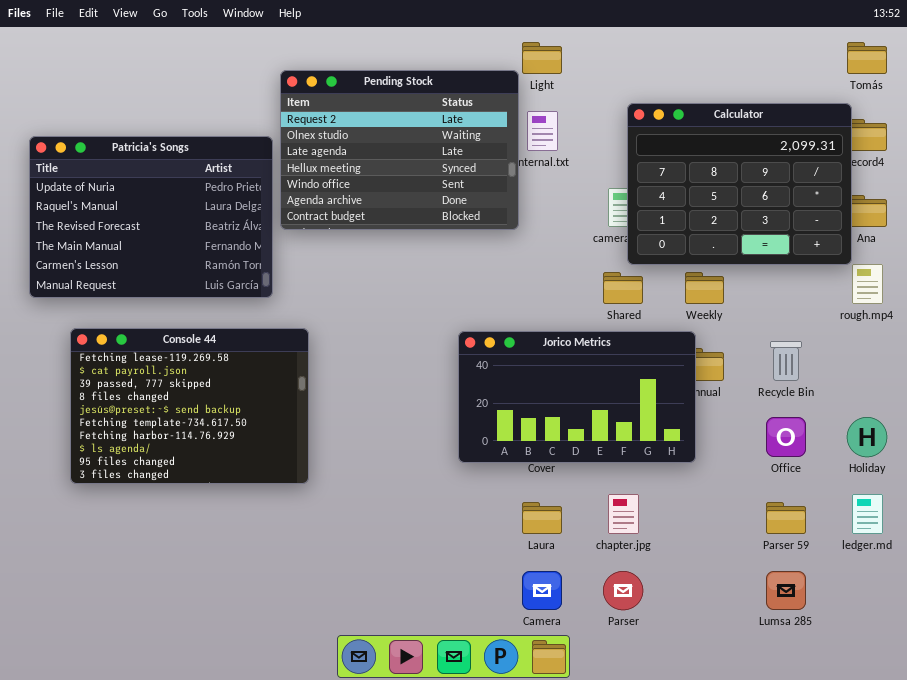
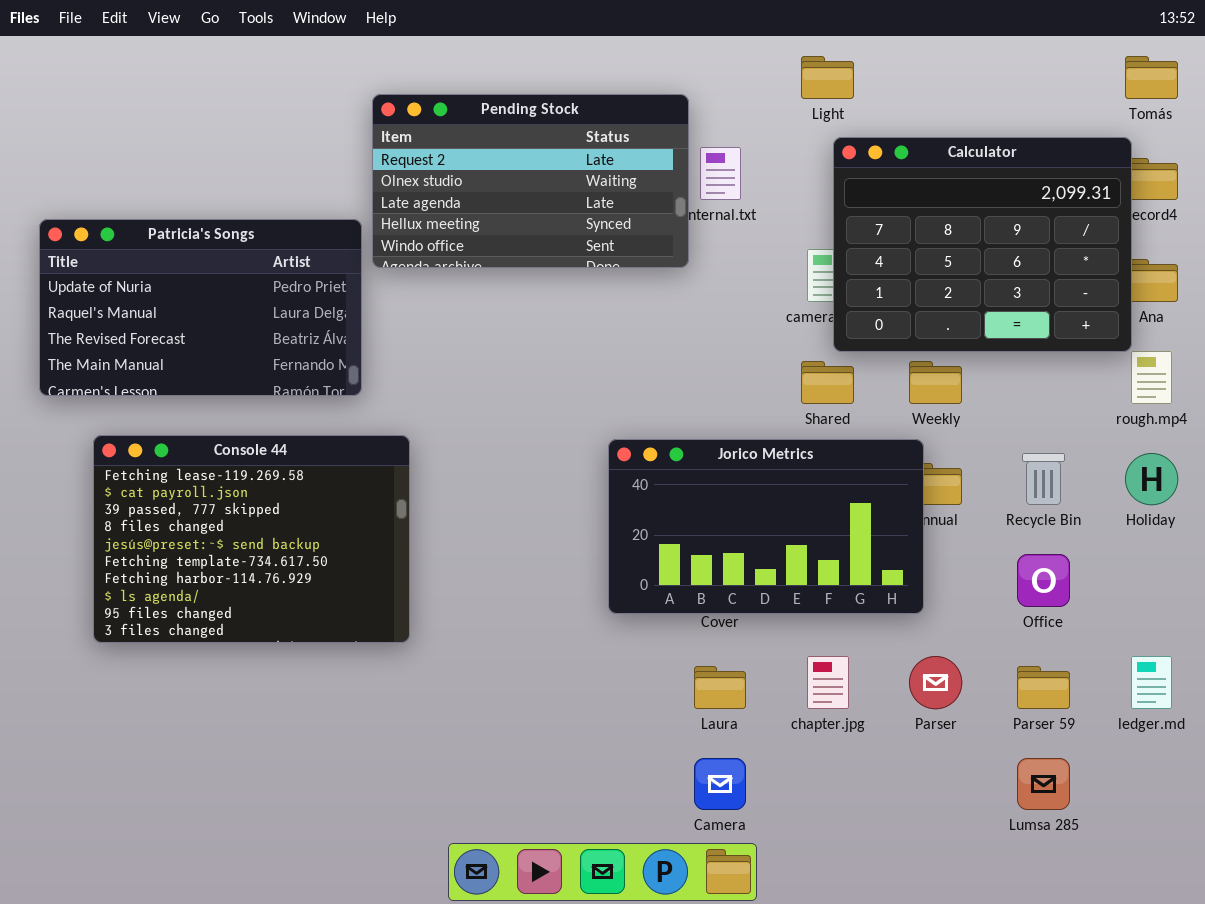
Light: [522,42,562,74] -> [801,56,854,99], moved
Pending Stock: [280,70,519,230] -> [372,94,689,268], resized
Patricia's Songs: [29,136,273,298] -> [39,219,362,396], resized
Holiday: [847,417,887,457] -> [1125,453,1178,505], moved
Parser: [603,571,643,610] -> [909,656,962,709], moved

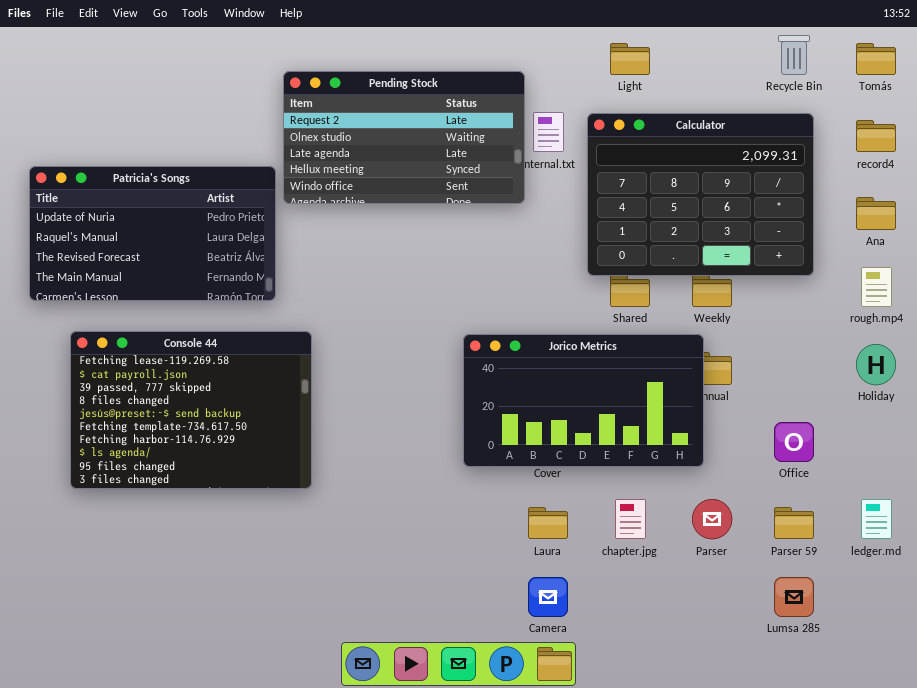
Calculator: [833,137,1132,352] -> [587,113,814,276], moved
Recycle Bin: [1022,453,1065,505] -> [778,35,810,75], moved

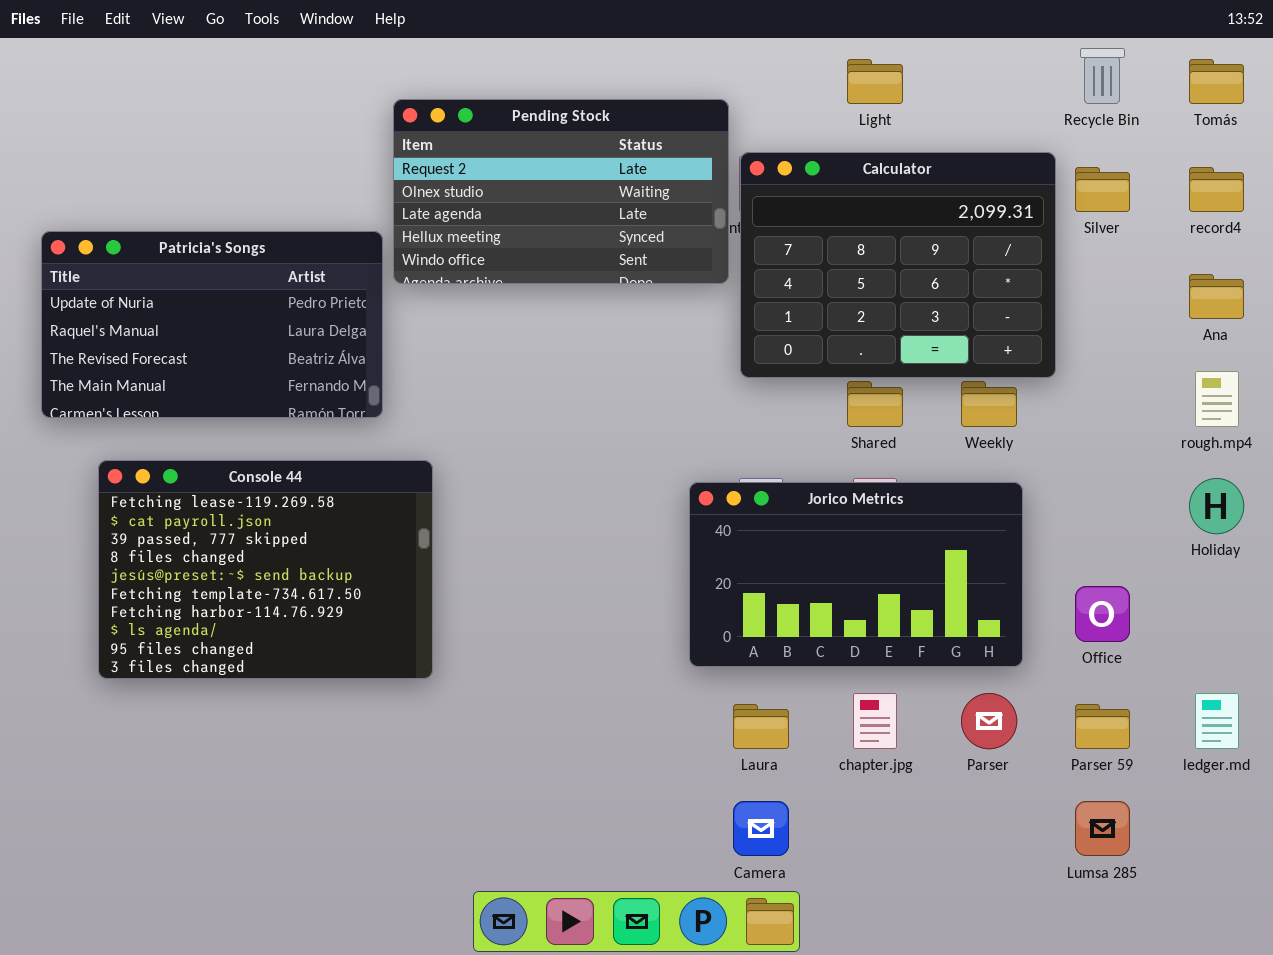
Calculator: [587,113,814,276] -> [740,152,1056,378], moved
Jorico Metrics: [463,334,704,467] -> [689,482,1023,667], moved

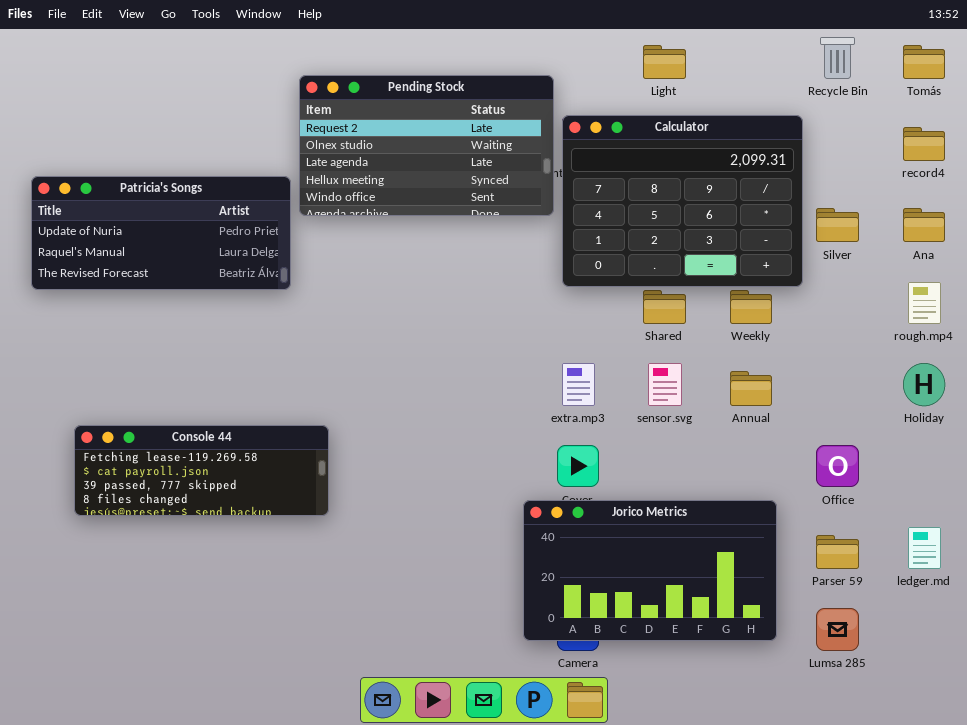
Silver: [1075,167,1130,212] -> [816,208,859,242], moved
Patricia's Songs: [41,231,383,418] -> [31,176,291,290], resized
Console 44: [98,460,433,679] -> [74,425,329,516], resized
Jorico Metrics: [689,482,1023,667] -> [523,500,777,641], moved

